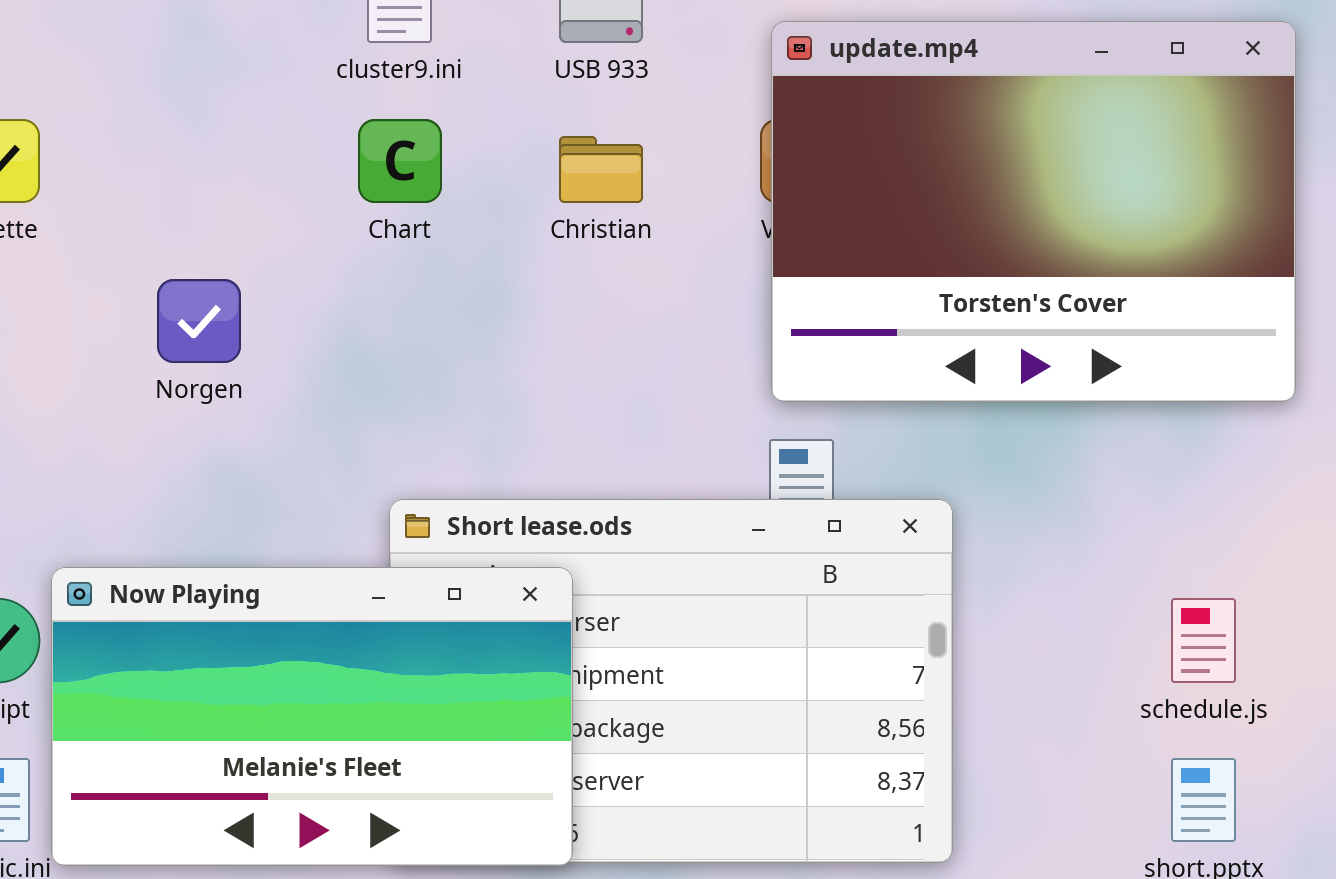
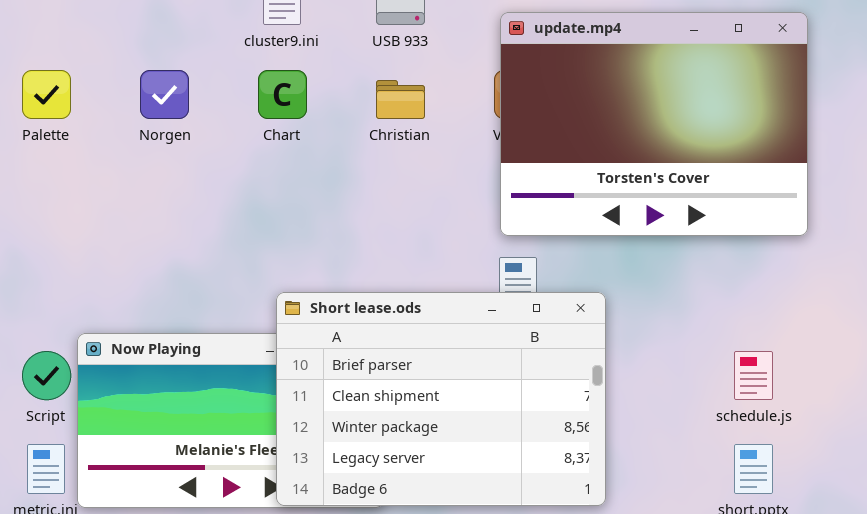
Norgen: [157,279,241,363] -> [140,70,189,119], moved
Short lease.ods: [389,499,953,863] -> [276,292,606,506], raised

